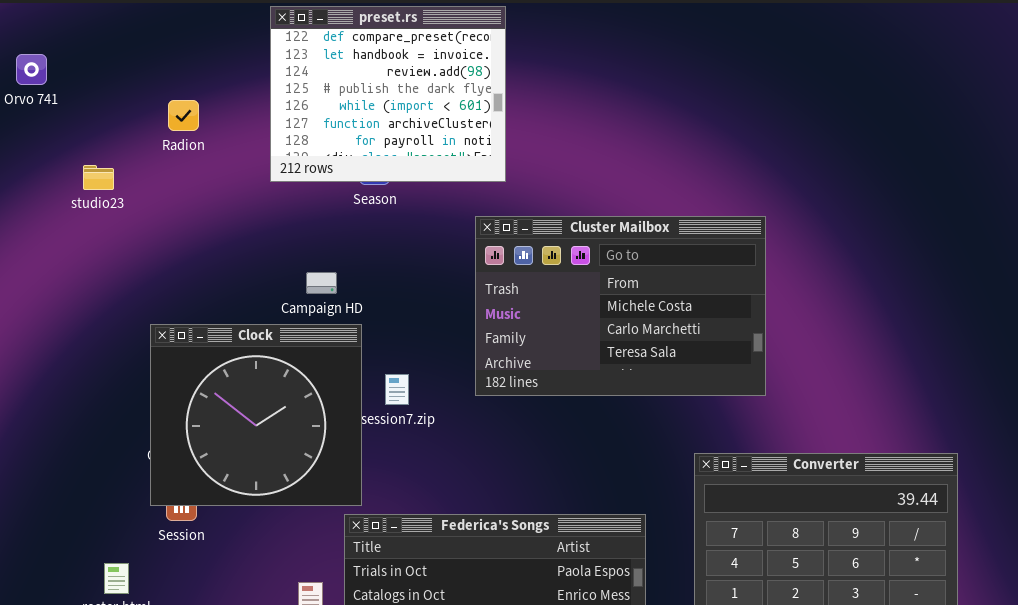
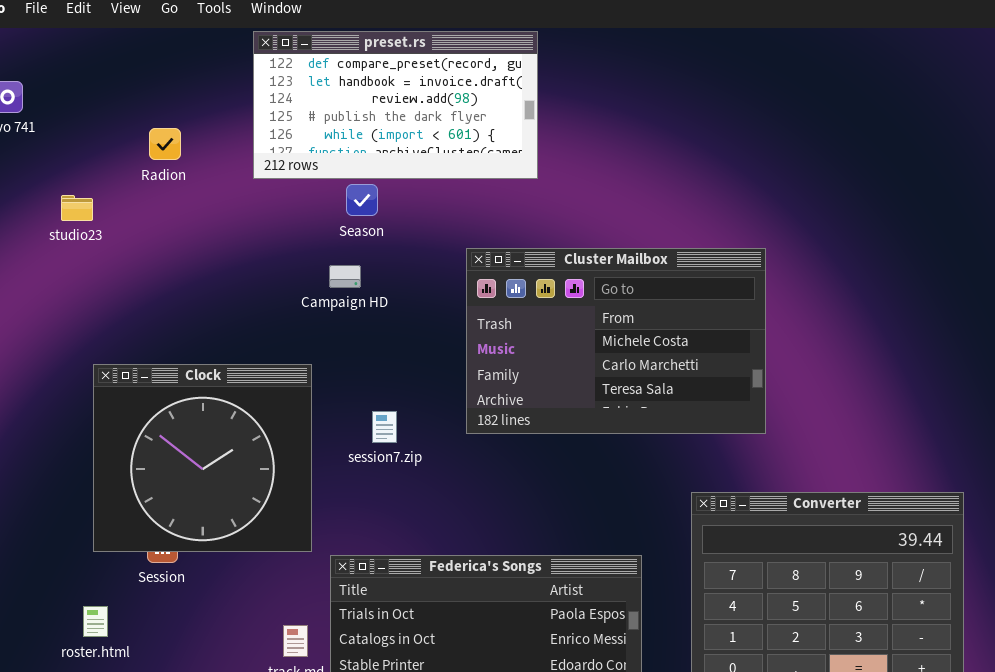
preset.rs: [270,6,506,182] -> [253,31,538,179], resized
Campaign HD: [306,272,337,294] -> [329,265,361,288], moved
Clock: [150,324,362,506] -> [93,364,312,552], moved

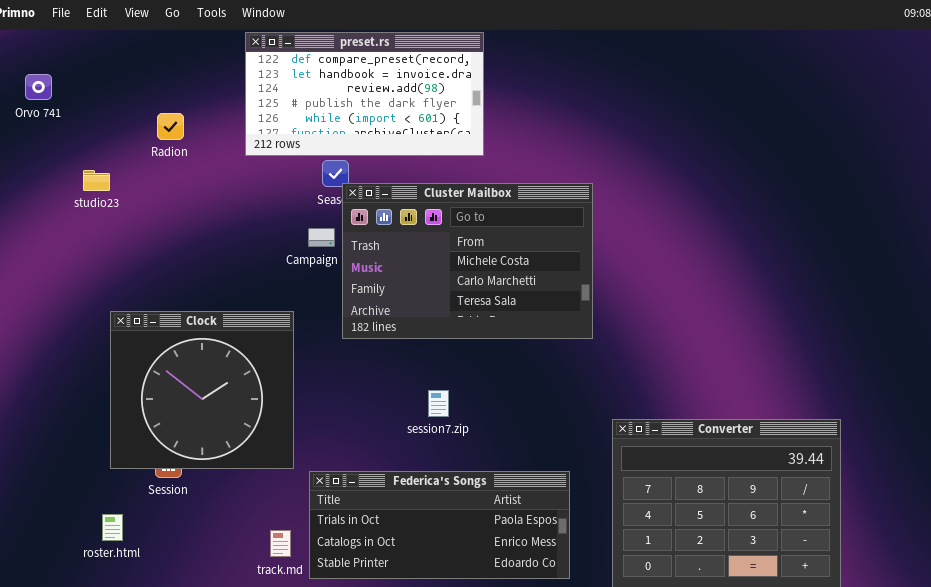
Cluster Mailbox: [466,248,766,434] -> [342,183,593,339], moved
session7.zip: [372,411,397,443] -> [428,390,449,417], moved

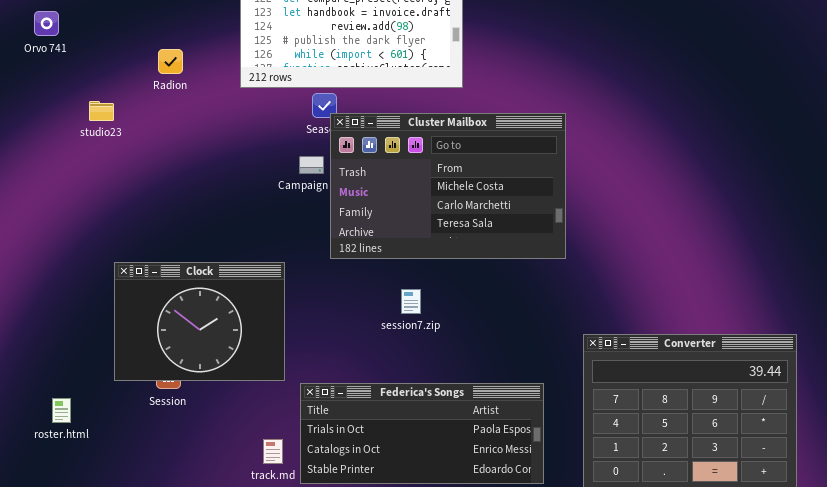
Clock: [110,311,294,469] -> [114,262,285,381], resized
session7.zip: [428,390,449,417] -> [401,289,421,314], moved
roster.html: [102,514,123,541] -> [52,398,71,423], moved

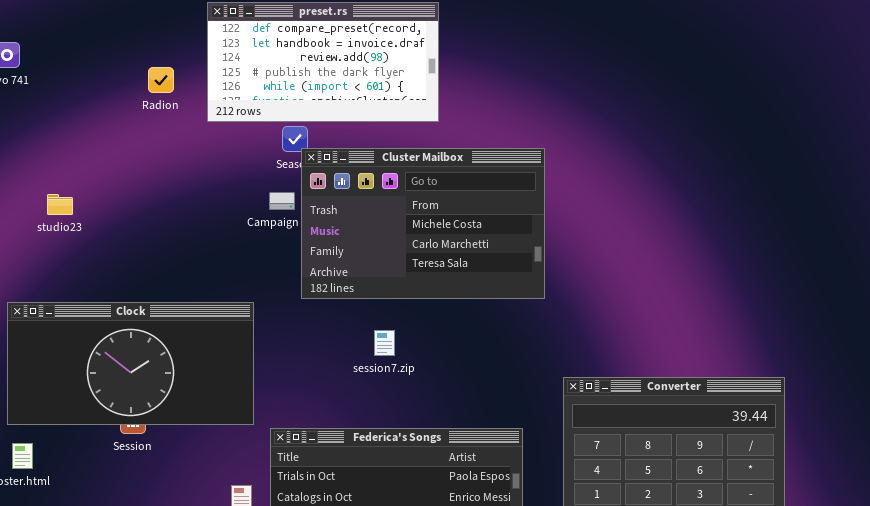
Radion: [158,49,183,74] -> [148,67,174,93], moved
studio23: [89,101,114,121] -> [47,194,73,215], moved
Clock: [114,262,285,381] -> [7,302,254,425], resized

